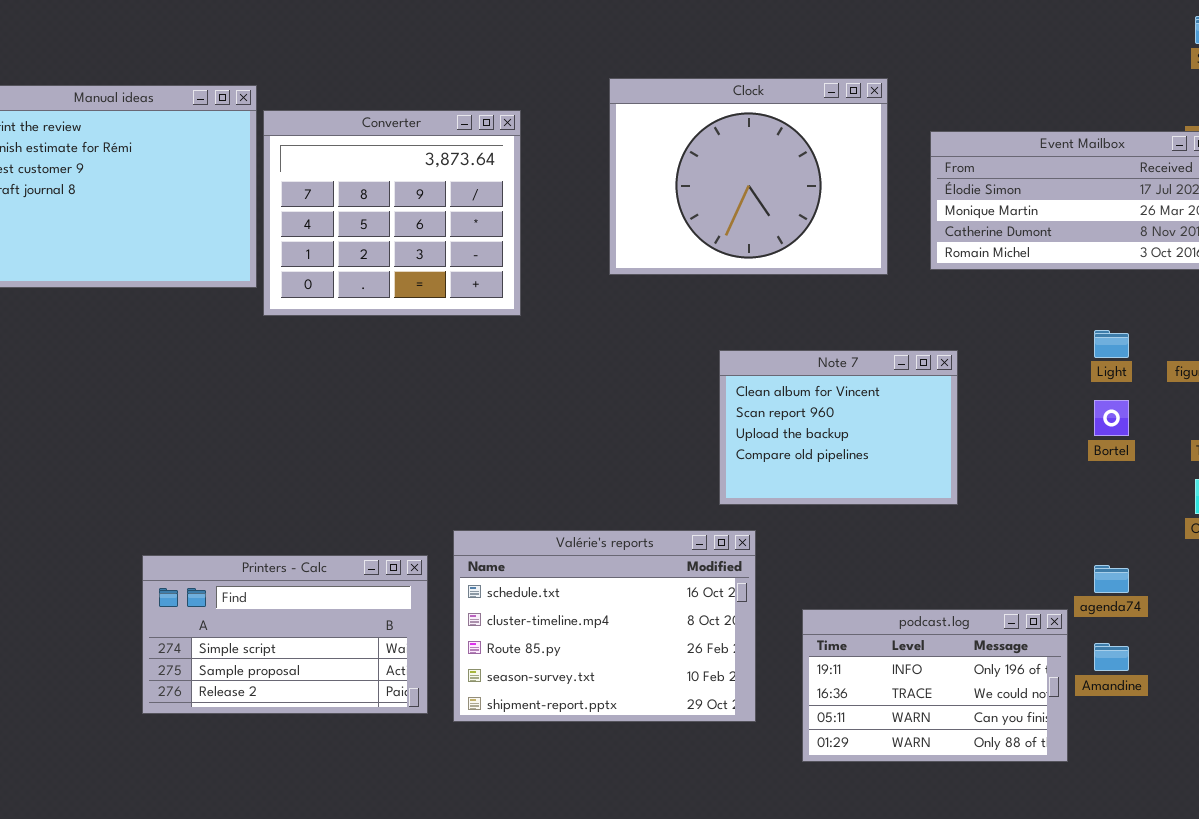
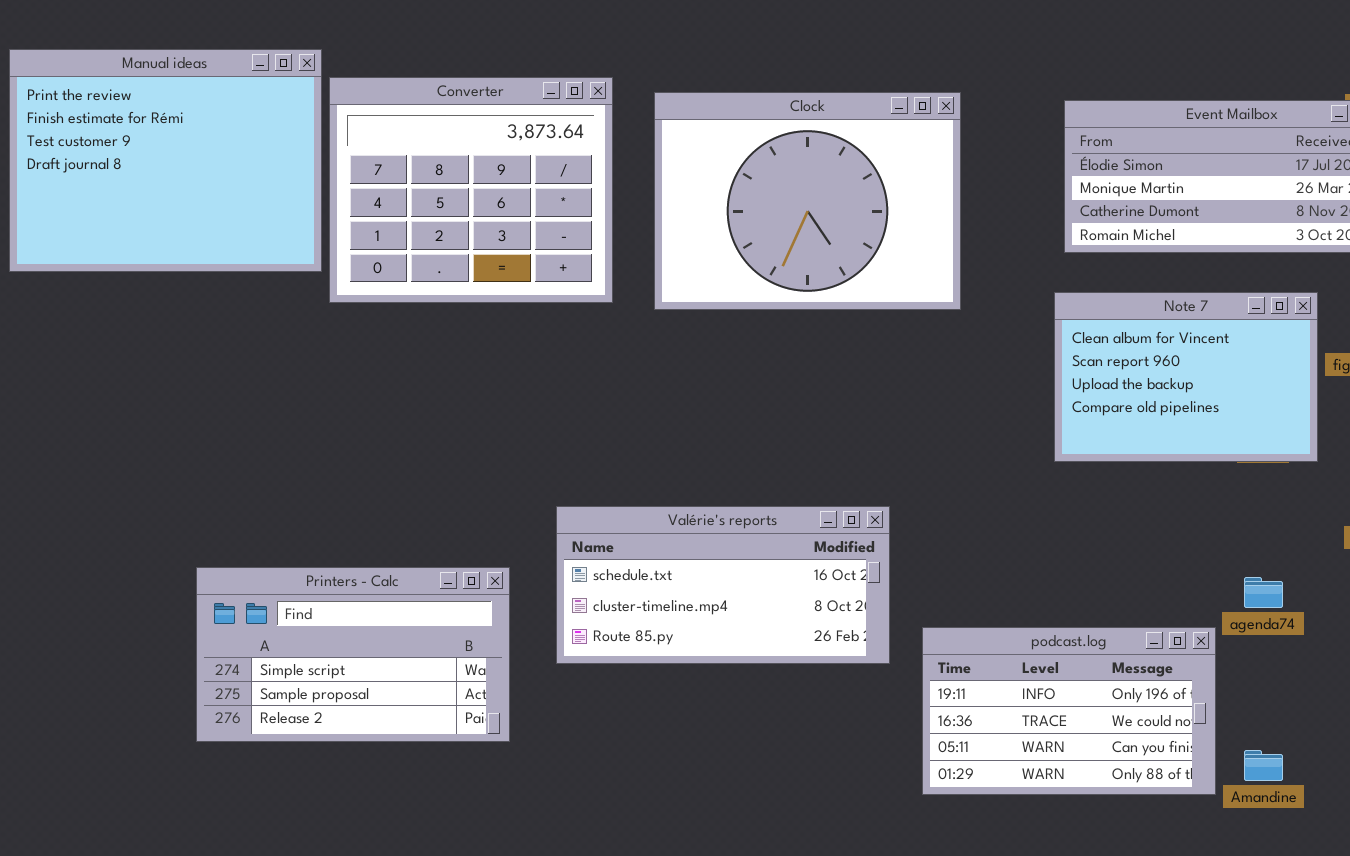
Clock: [609,78,888,275] -> [654,92,961,310], moved
Note 7: [719,350,958,505] -> [1054,292,1318,462], moved
Valérie's reports: [453,530,756,722] -> [556,506,890,664], moved, resized
Amandine: [1094,643,1129,671] -> [1244,750,1283,781], moved

